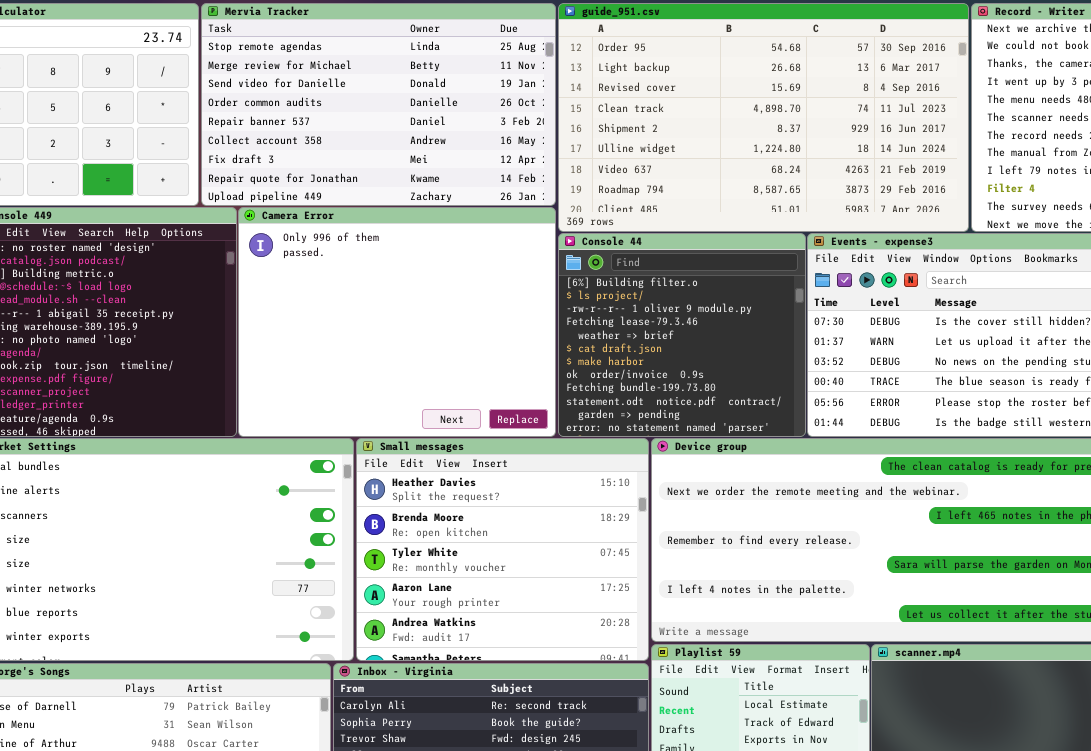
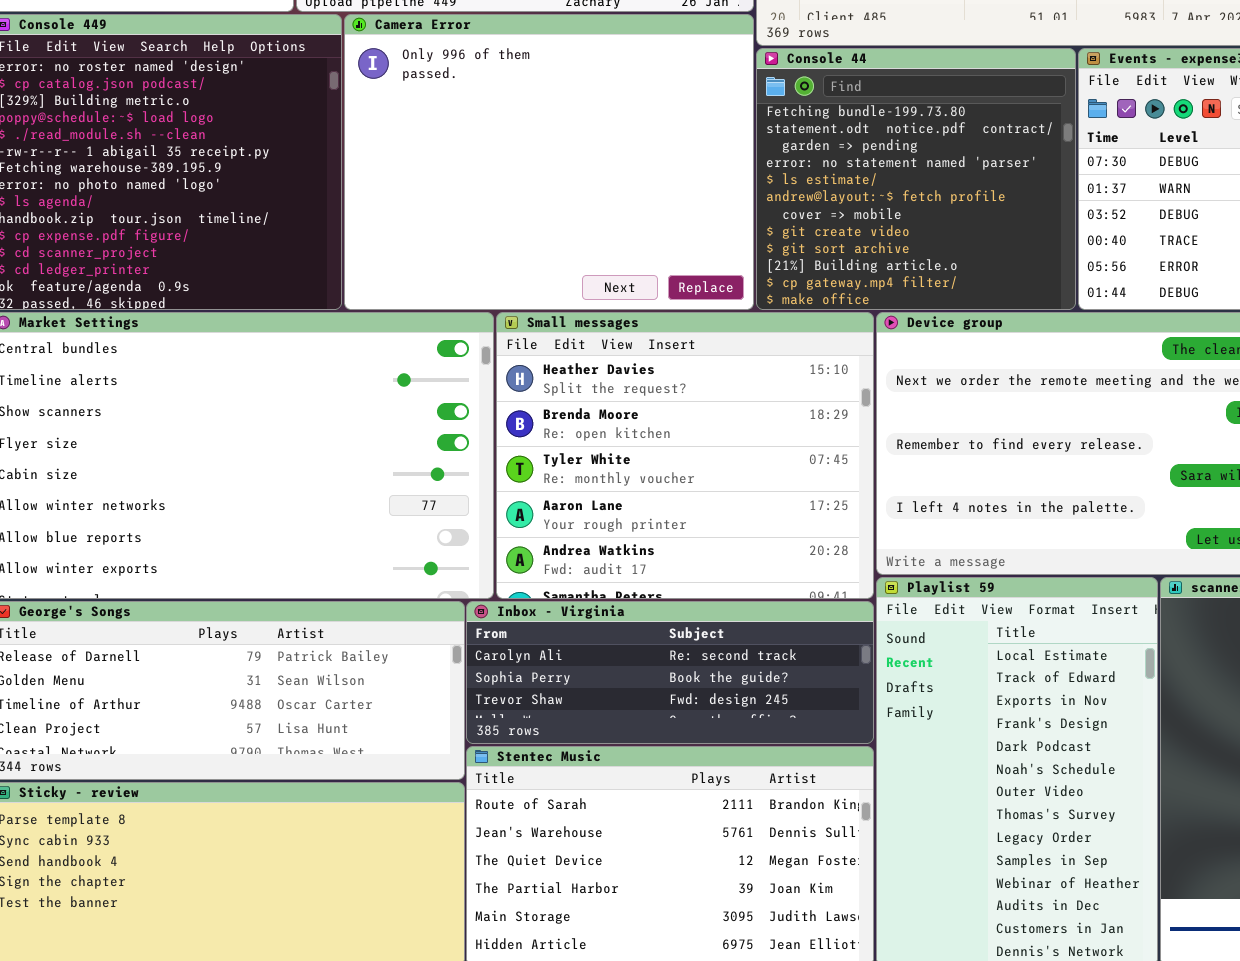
Console 44: [558,233,806,437] -> [756,48,1076,310], scrolled down 8 rows

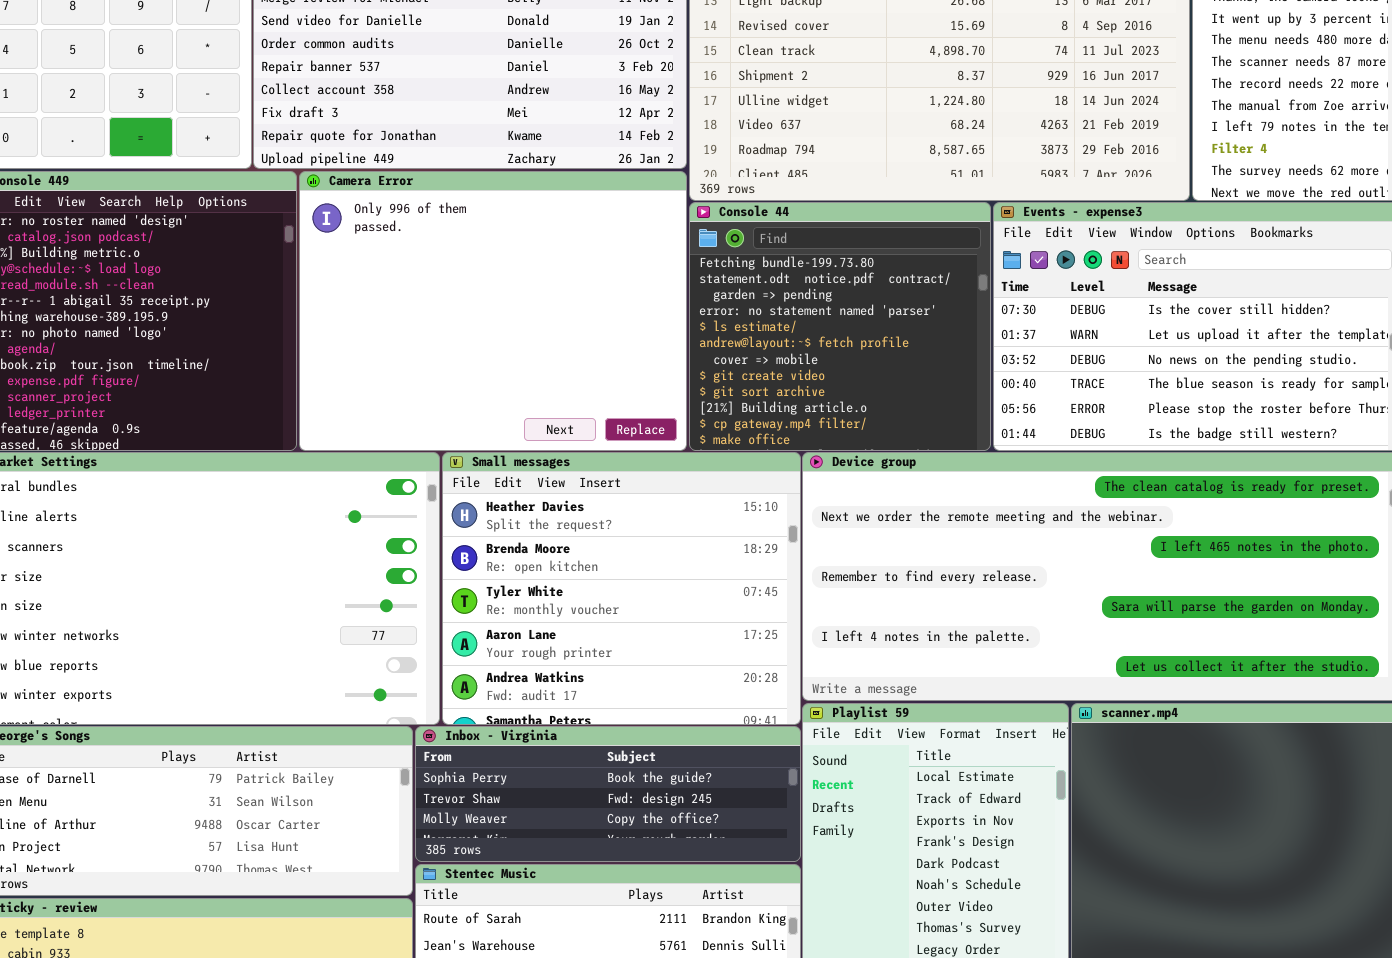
Inbox - Virginia: [466,601,874,744] -> [415,726,801,862], scrolled down 1 row

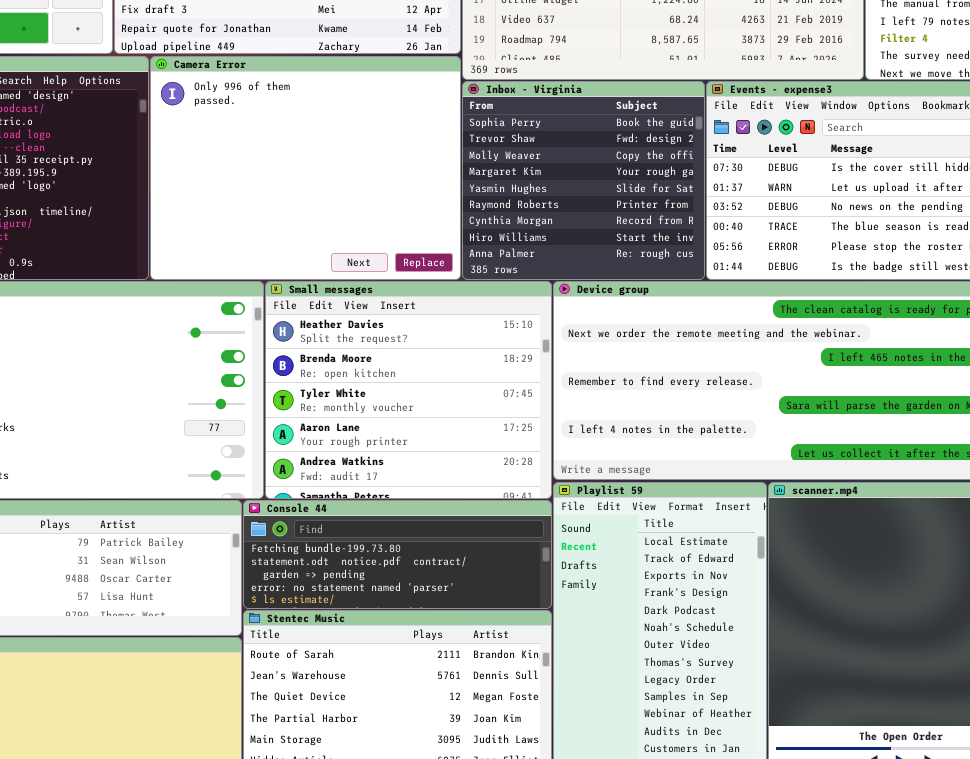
Console 44: [689,202,991,451] -> [243,500,552,609], moved, resized
Inbox - Virginia: [415,726,801,862] -> [462,81,705,280], moved, resized

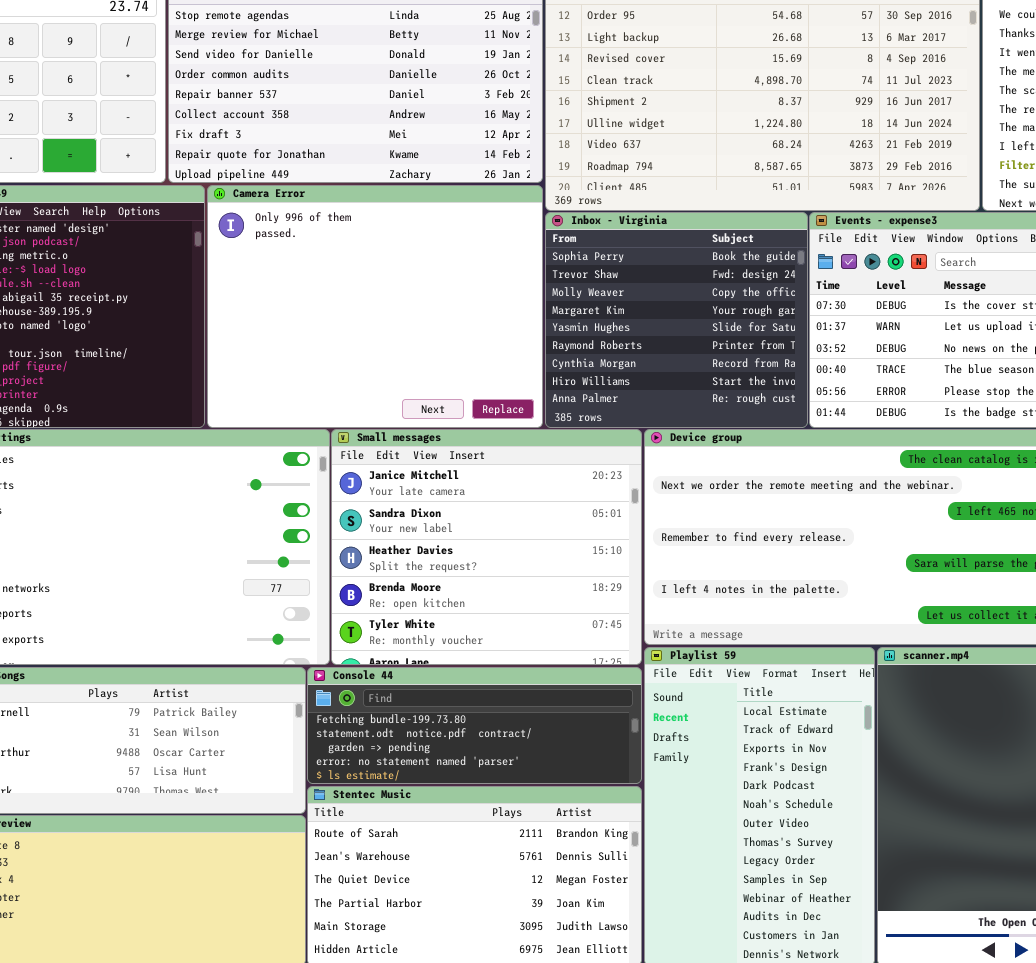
Small messages: [265,281,552,499] -> [331,429,642,665], scrolled up 2 rows

